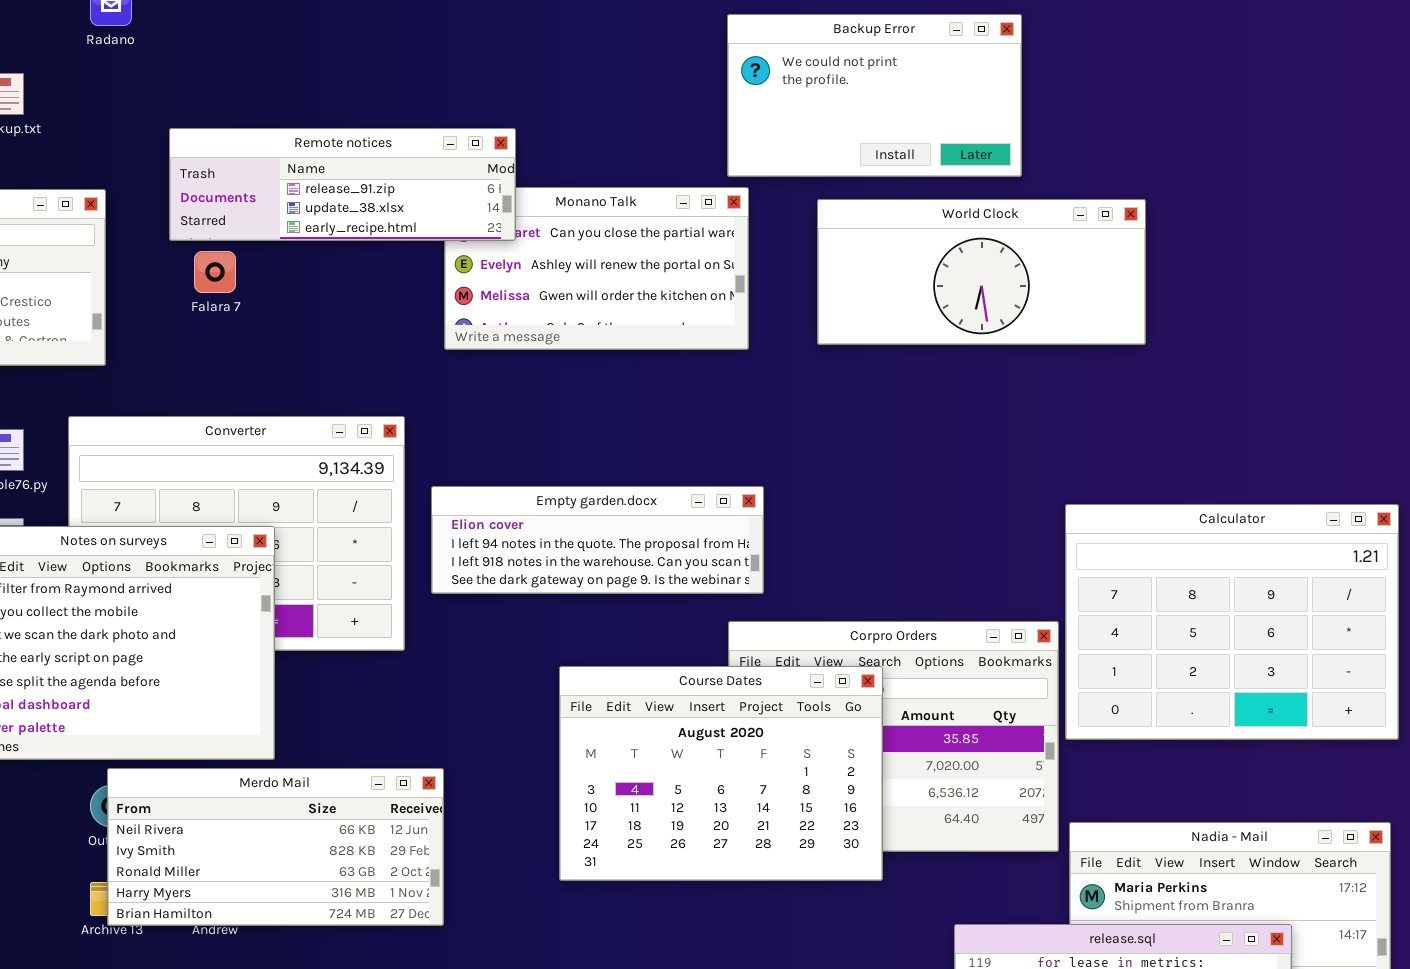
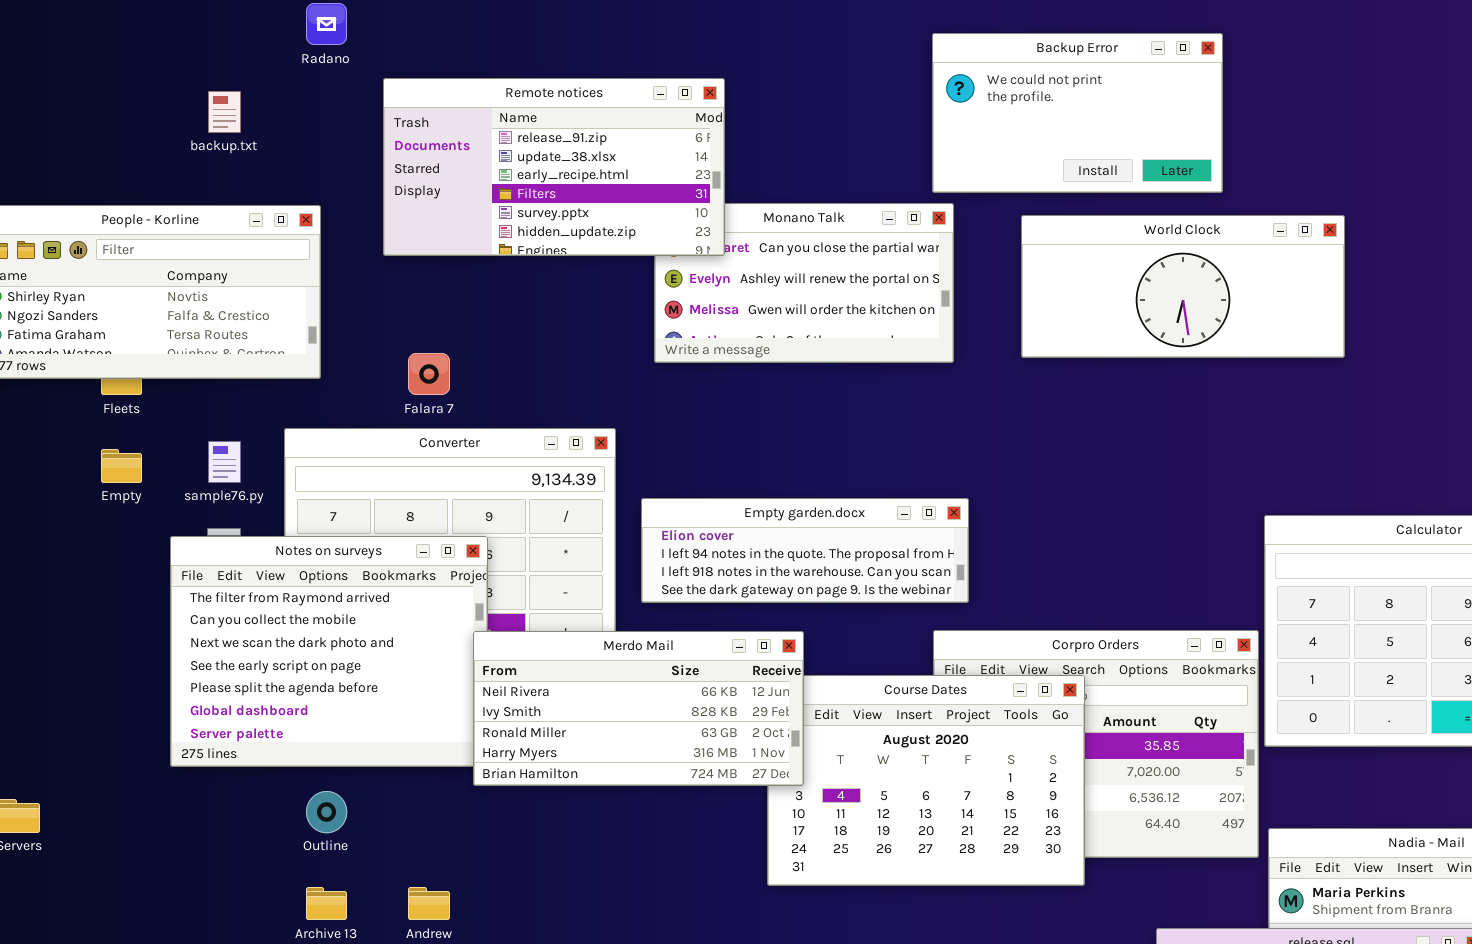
Remote notices: [169,128,516,241] -> [383,78,725,256], resized
Falara 7: [194,251,236,293] -> [408,353,450,395], moved
Merdo Mail: [107,768,444,926] -> [473,631,804,786], moved

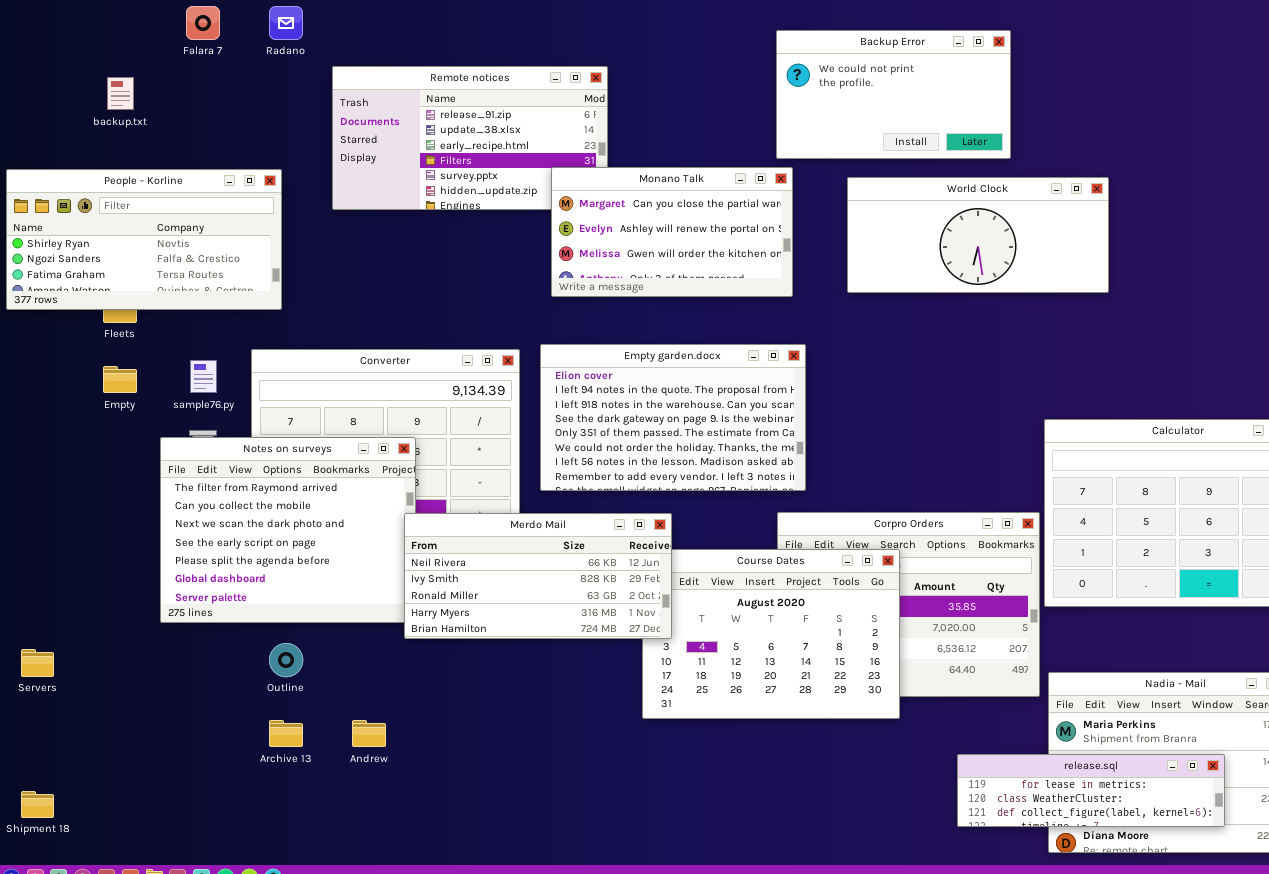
backup.txt: [208,91,241,133] -> [107,77,134,110], moved
Monano Talk: [654,203,954,363] -> [551,167,793,297], raised
Falara 7: [408,353,450,395] -> [186,6,220,40], moved
Empty garden.docx: [641,498,969,603] -> [540,344,806,491], resized

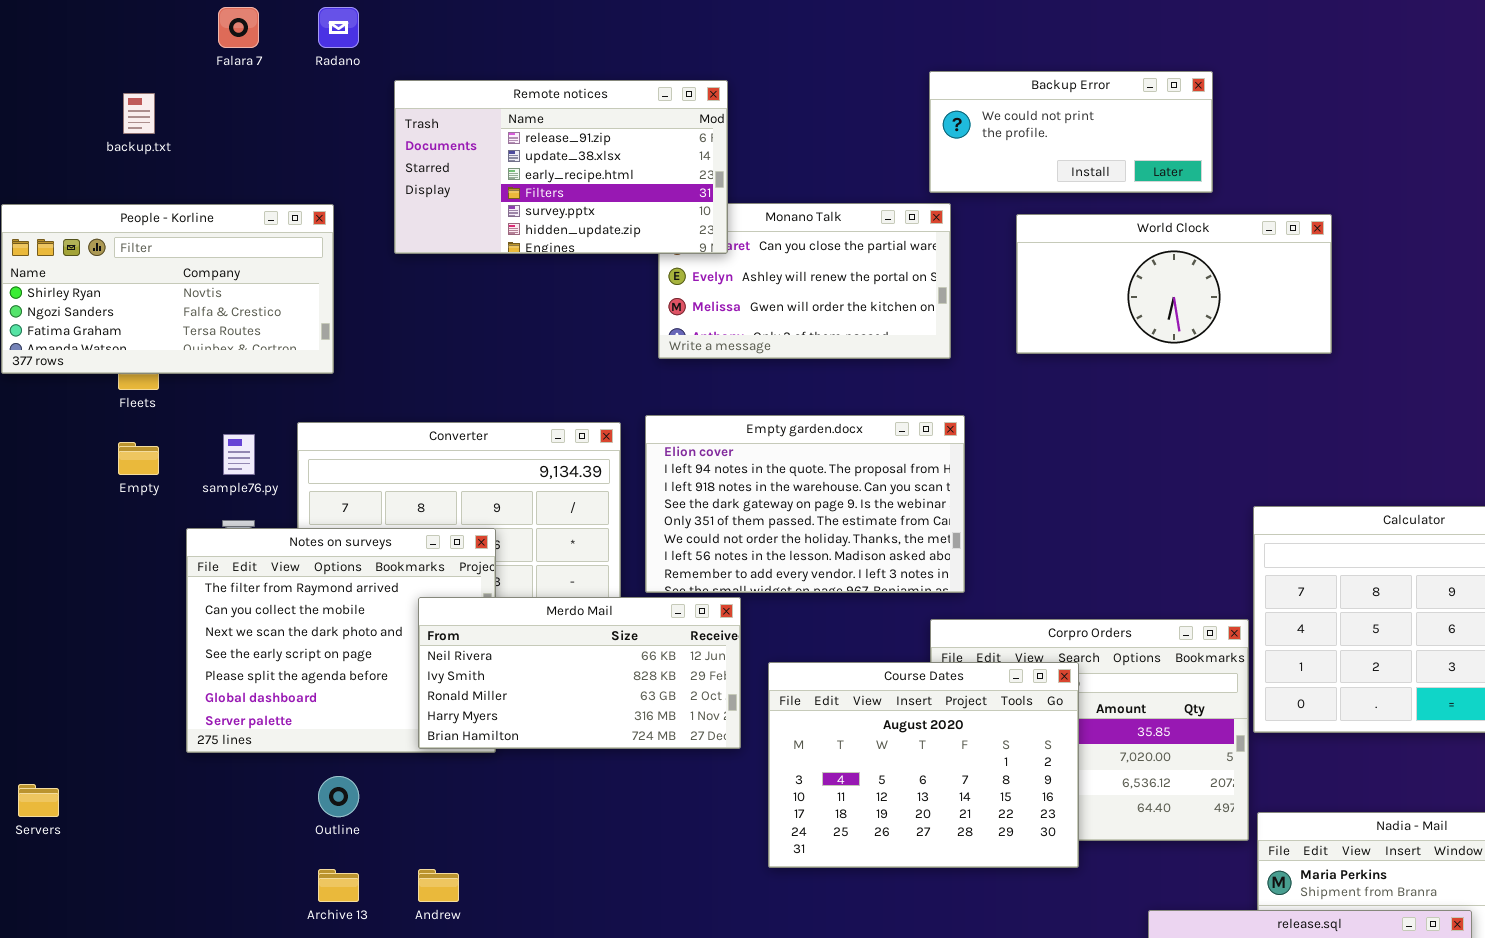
Backup Error: [776,30,1011,159] -> [929,71,1213,193], resized
Remote notices: [332,66,608,210] -> [394,80,728,254], raised
Merdo Mail: [404,513,672,639] -> [418,597,741,749], moved

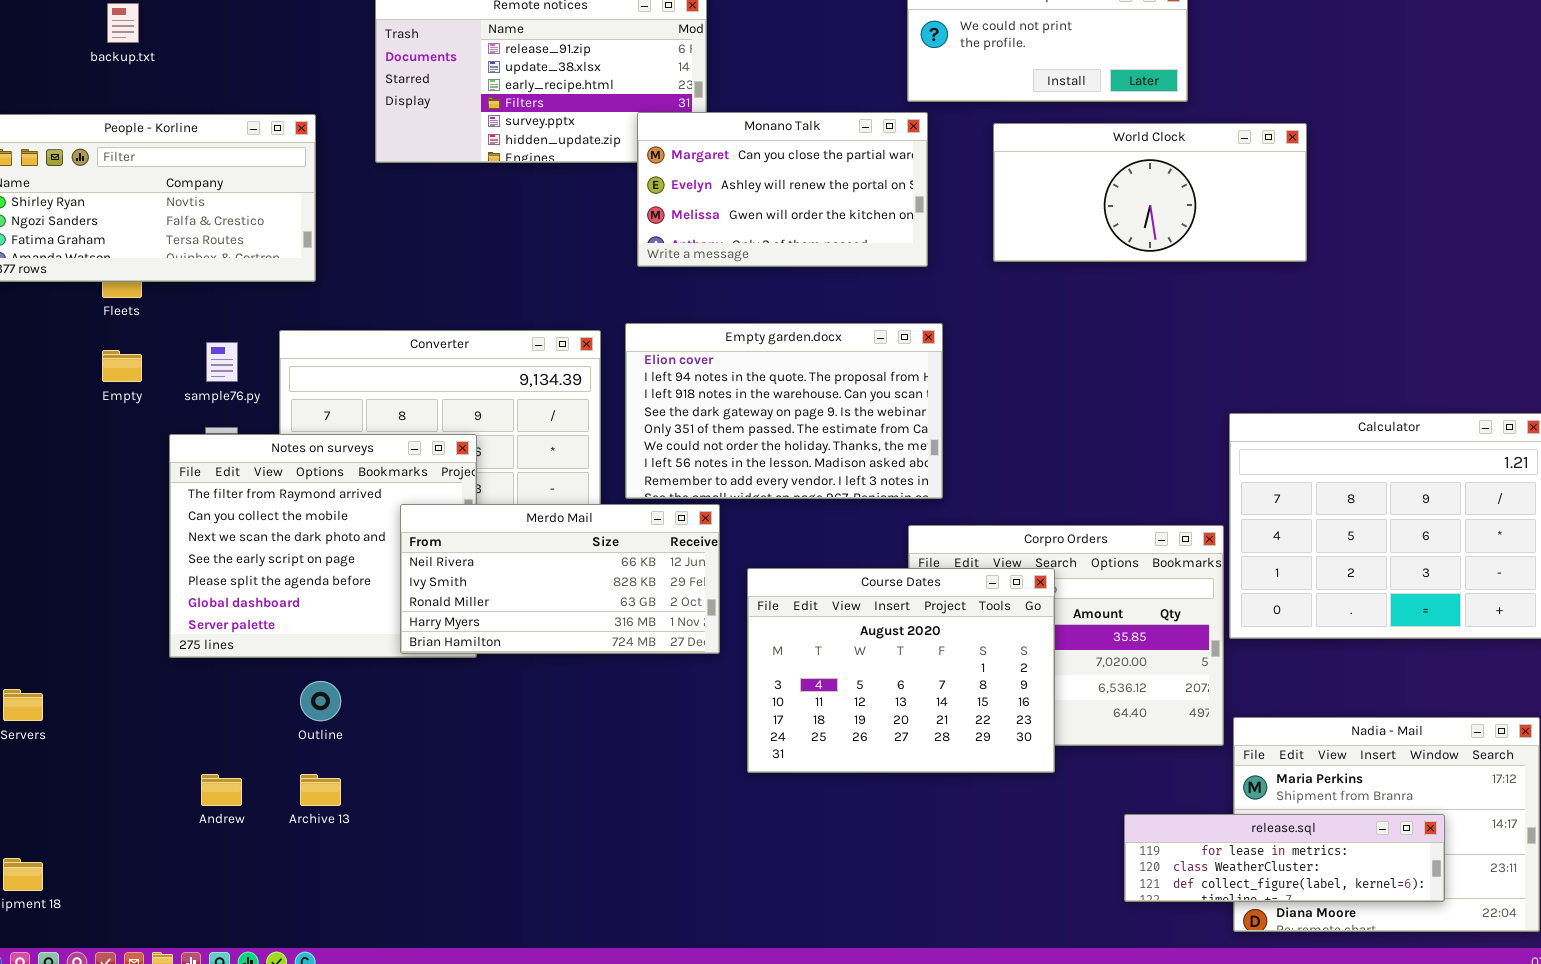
Monano Talk: [658,203,951,359] -> [637,112,928,267], raised
Andrew: [418,869,459,902] -> [201,774,242,806], moved

